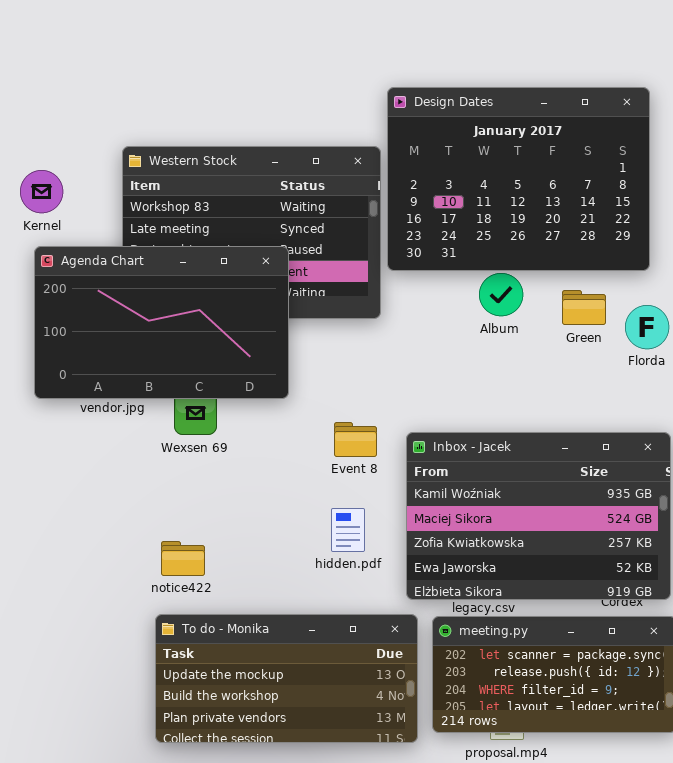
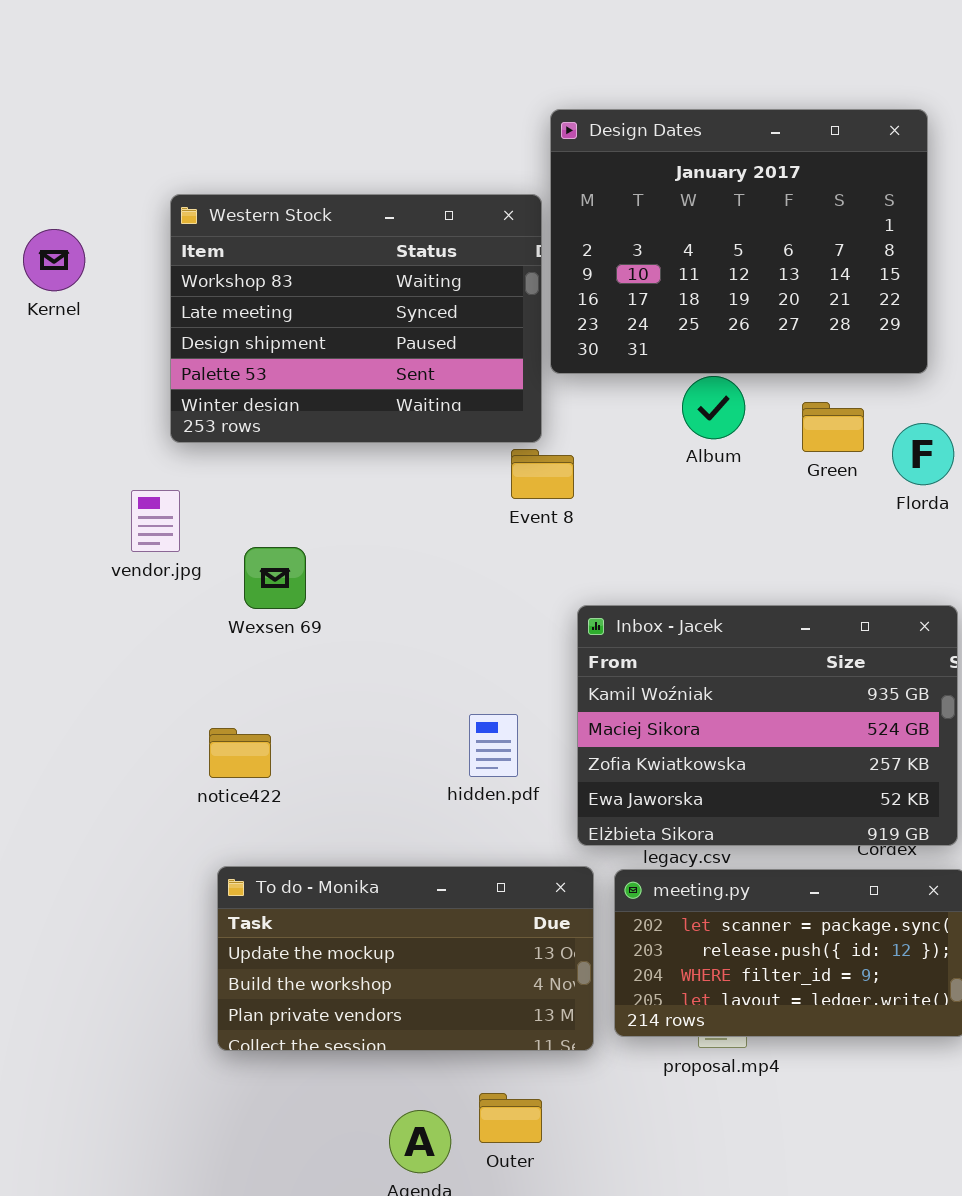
Agenda Chart: [34,246,289,399] -> none, closed
Event 8: [334,422,377,457] -> [511,449,574,499], moved
notice422: [161,541,205,576] -> [209,728,271,778], moved

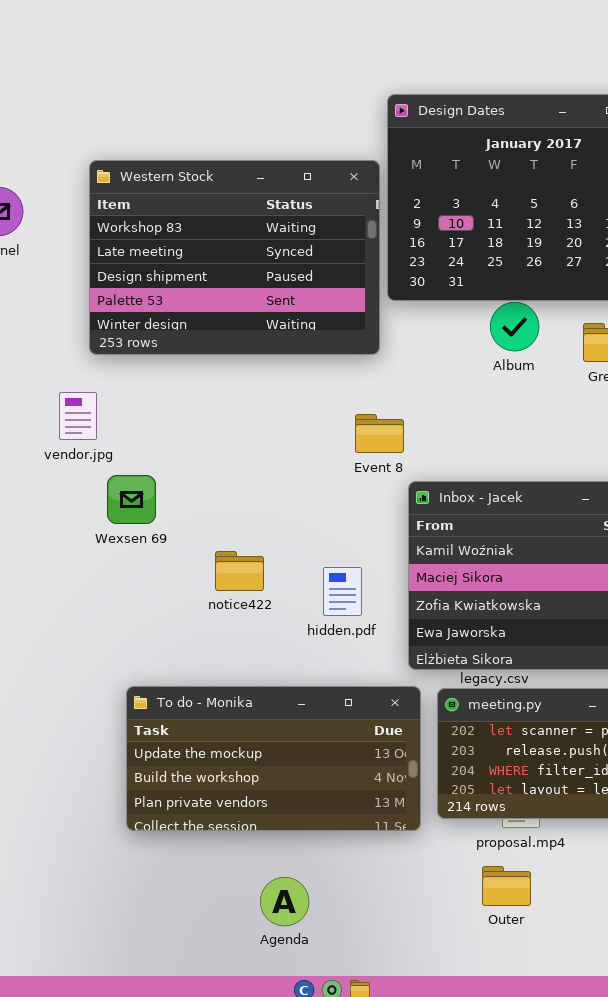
Event 8: [511,449,574,499] -> [355,414,404,453], moved
Wexsen 69: [244,547,306,609] -> [107,475,156,524], moved
notice422: [209,728,271,778] -> [215,551,264,591], moved
Outer: [479,1093,542,1143] -> [482,866,531,906], moved

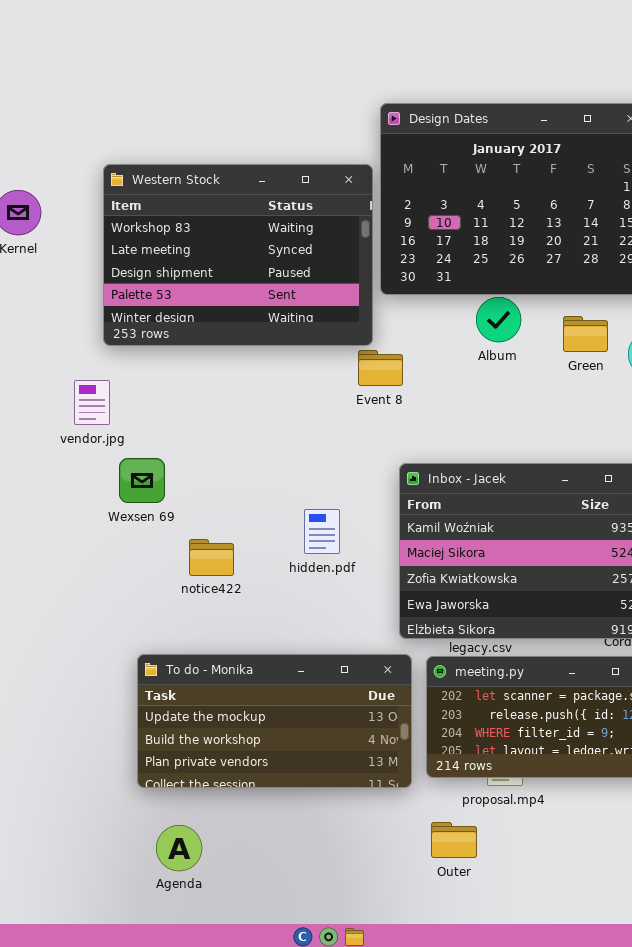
Event 8: [355,414,404,453] -> [358,350,403,386], moved
notice422: [215,551,264,591] -> [189,539,234,576], moved
hidden.pdf: [323,567,362,616] -> [304,509,340,554], moved
Outer: [482,866,531,906] -> [431,822,477,858], moved
Agenda: [260,877,309,926] -> [156,825,202,871], moved

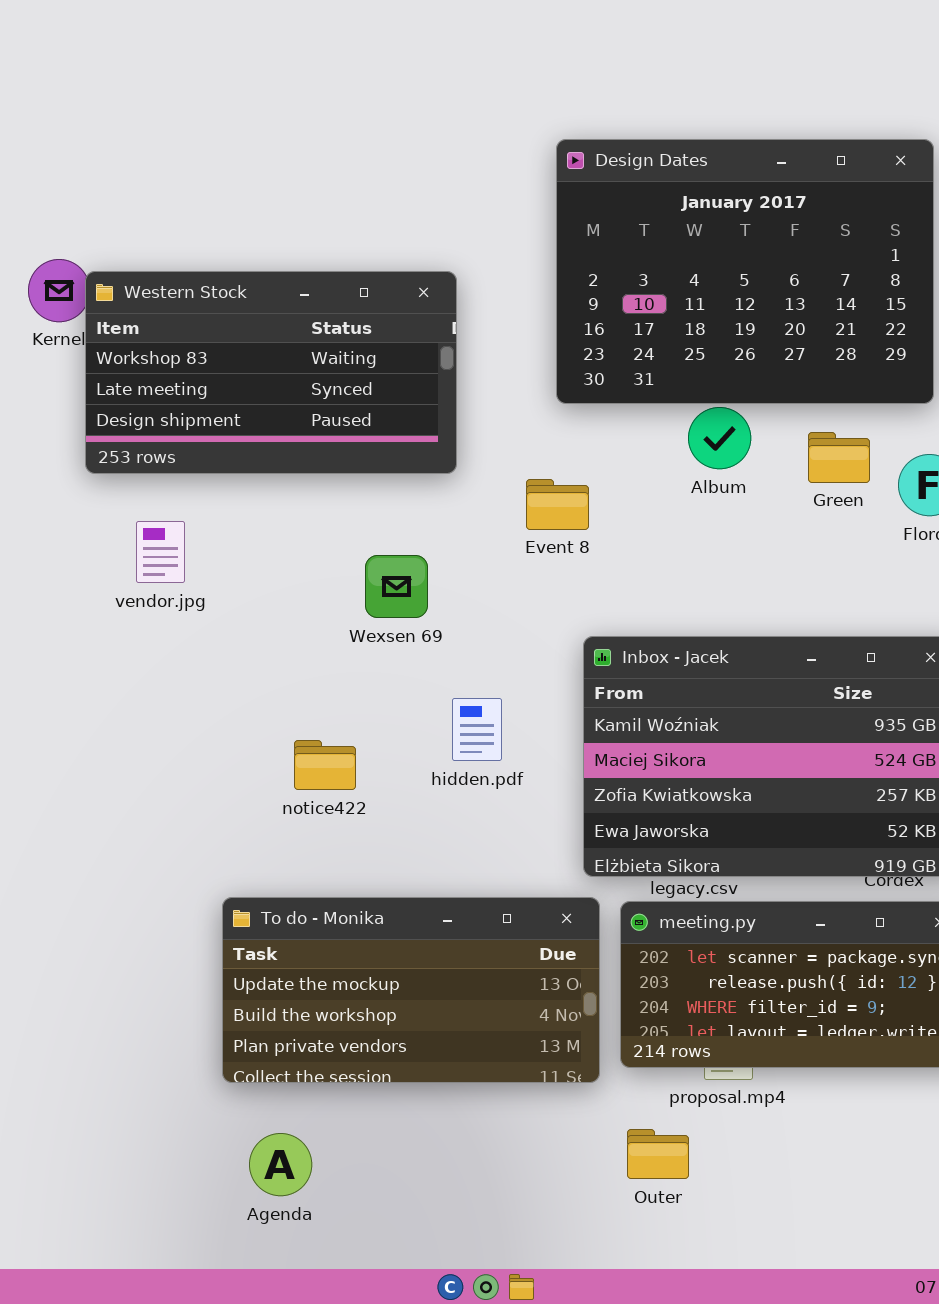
Western Stock: [103,164,373,346] -> [85,271,457,474], moved, resized
Wexsen 69: [119,458,165,503] -> [365,555,428,618], moved

